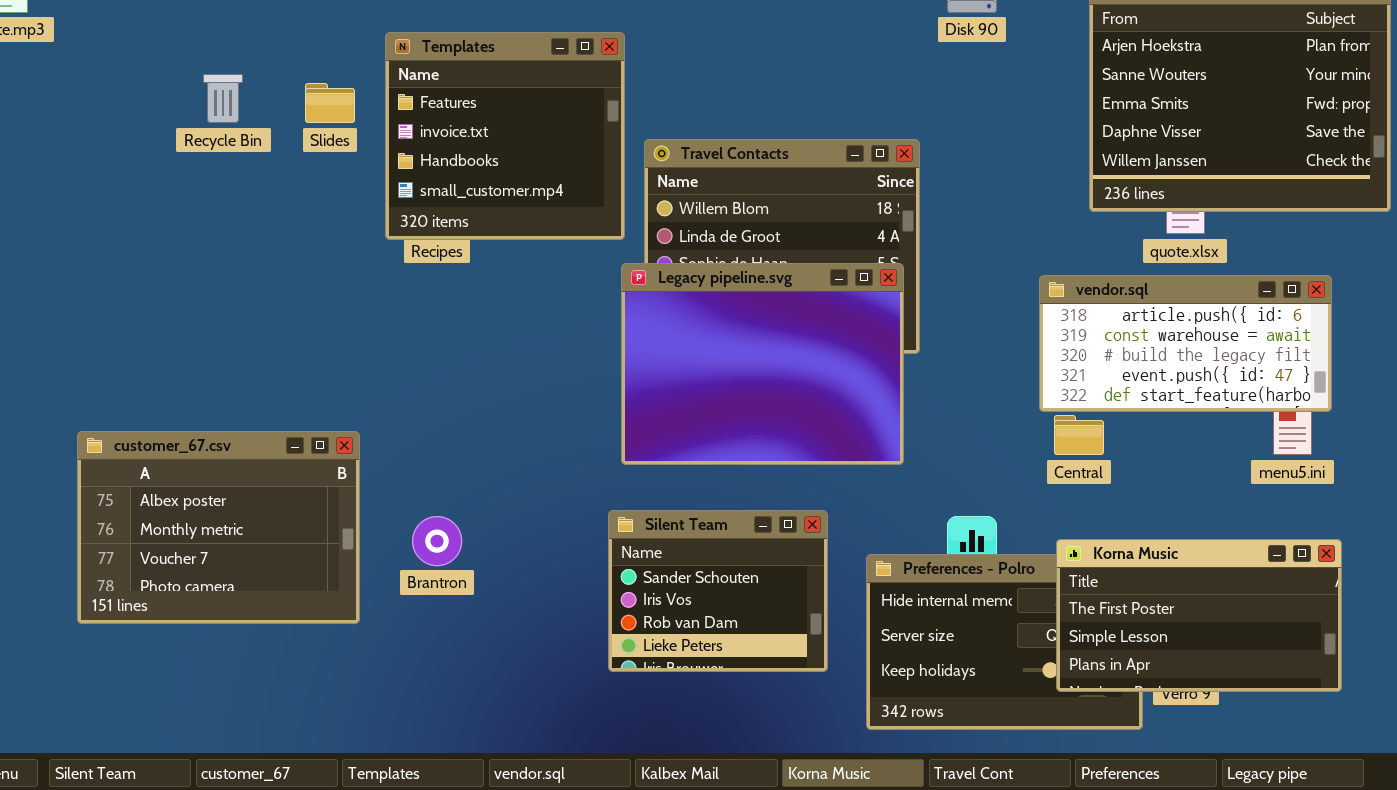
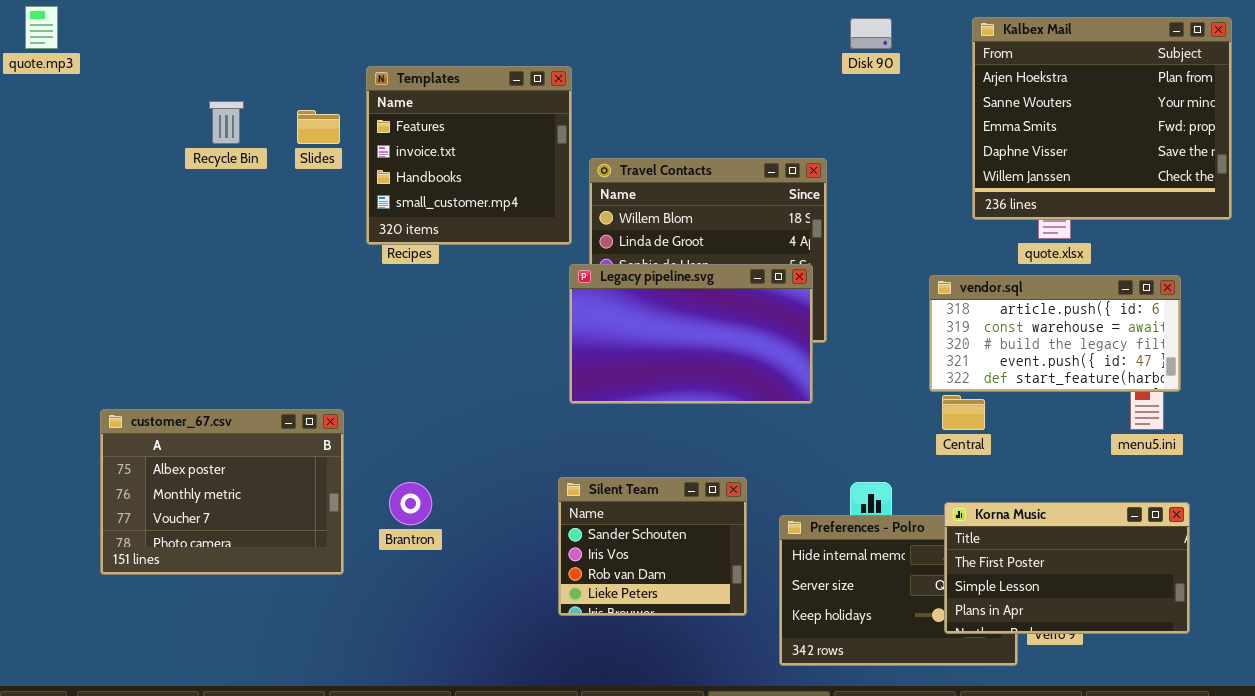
Legacy pipeline.svg: [621,263,904,465] -> [569,264,813,404], resized

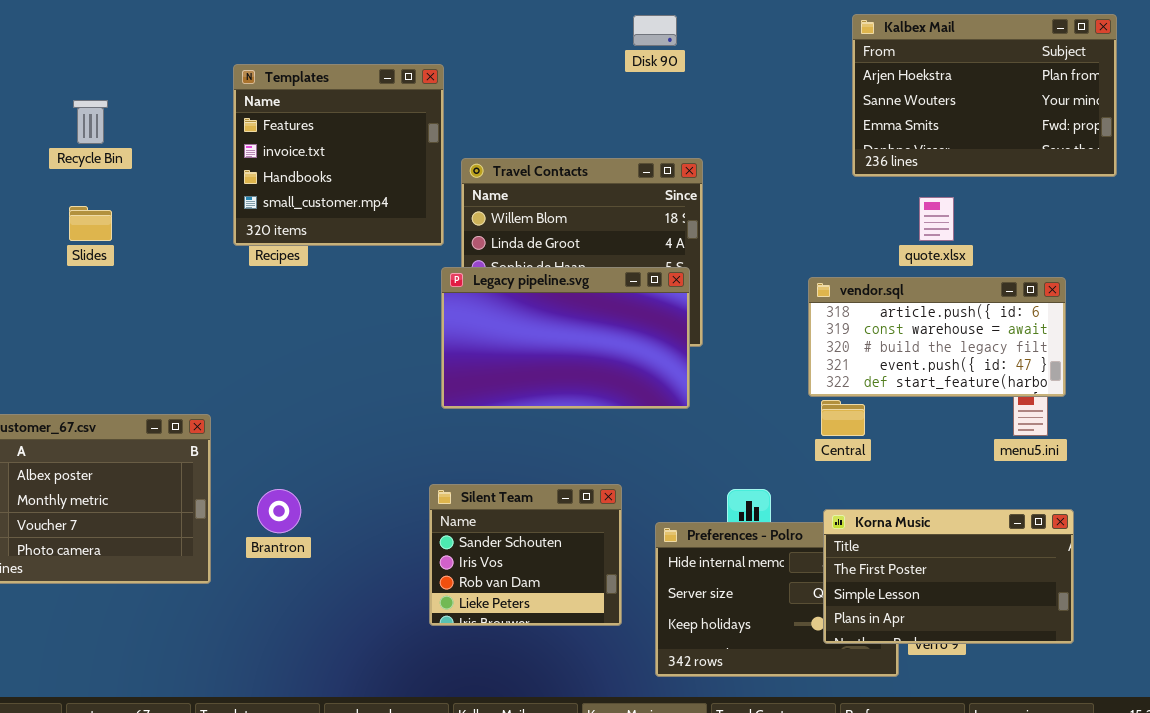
Kalbex Mail: [972,17,1232,220] -> [852,14,1117,177], resized
Disk 90: [850,18,892,49] -> [633,15,677,46], moved
Slides: [297,110,340,144] -> [69,206,112,241], moved

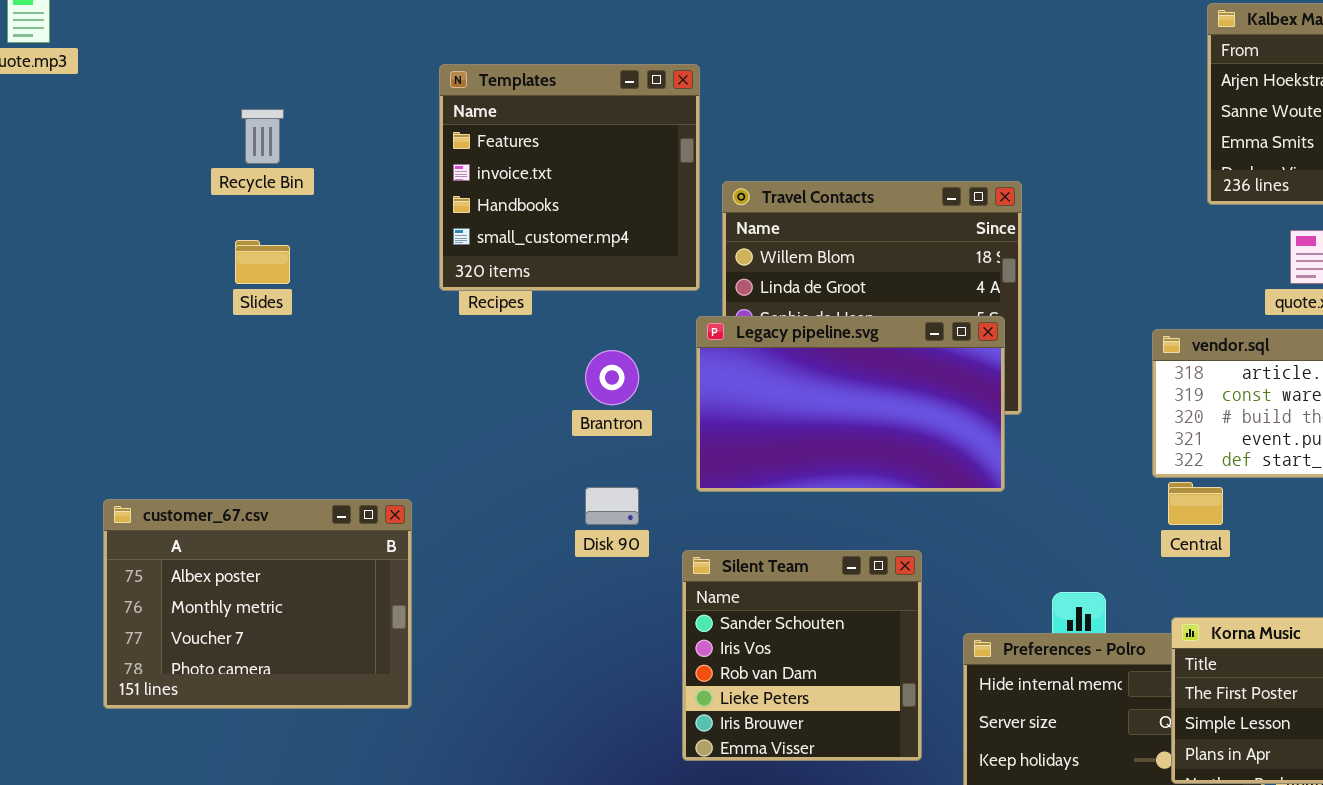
Disk 90: [633,15,677,46] -> [585,487,639,525], moved
Silent Team: [429,484,622,626] -> [682,550,922,761], resized
Brantron: [257,489,301,533] -> [585,350,639,405], moved

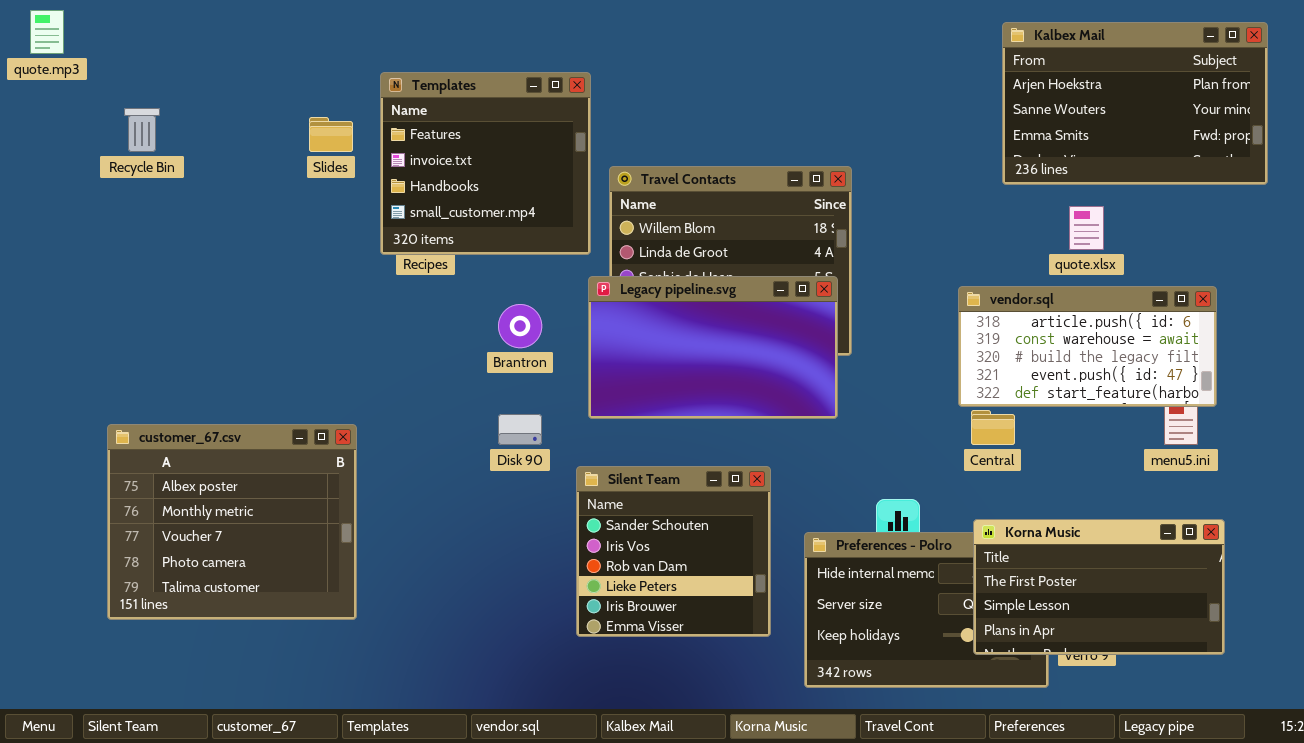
Recycle Bin: [241,109,284,164] -> [124,108,160,152], moved
Slides: [235,240,290,284] -> [309,117,353,152], moved
customer_67.csv: [103,499,412,709] -> [107,424,357,620], resized

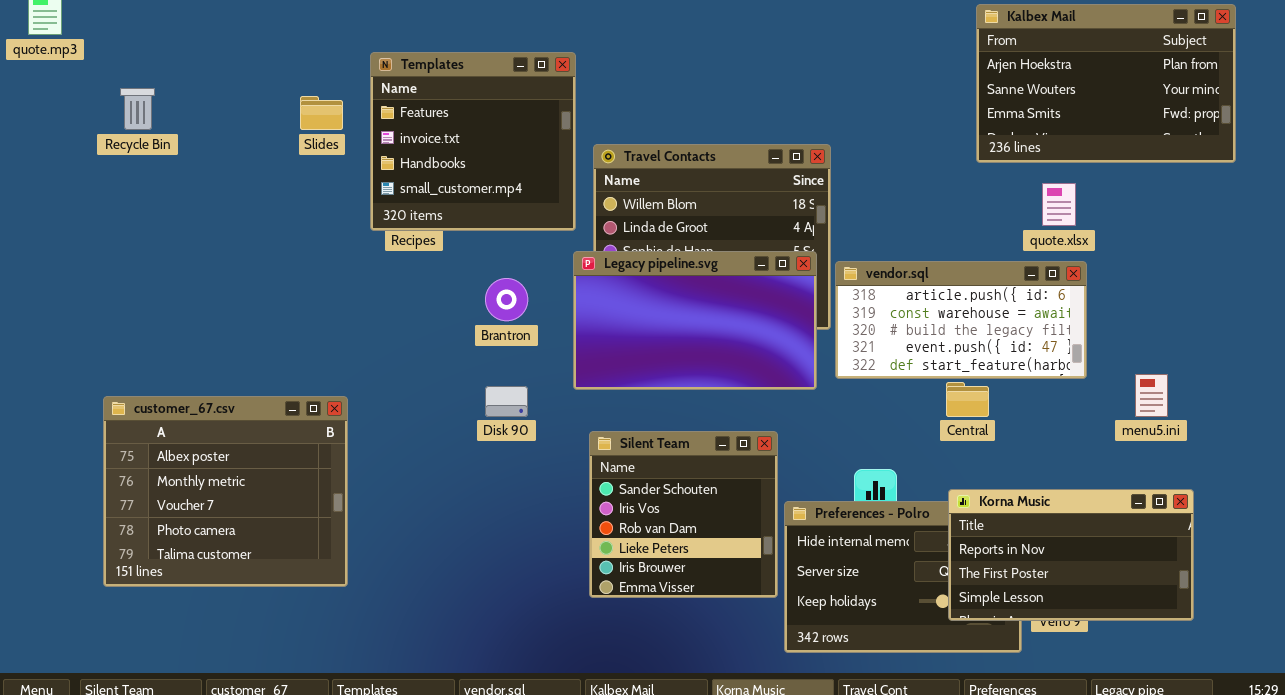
vendor.sql: [958,286,1217,407] -> [835,261,1087,379], moved
Silent Team: [576,466,771,637] -> [589,431,778,598], moved
Korna Music: [973,519,1225,655] -> [948,489,1194,621], scrolled up 1 row

